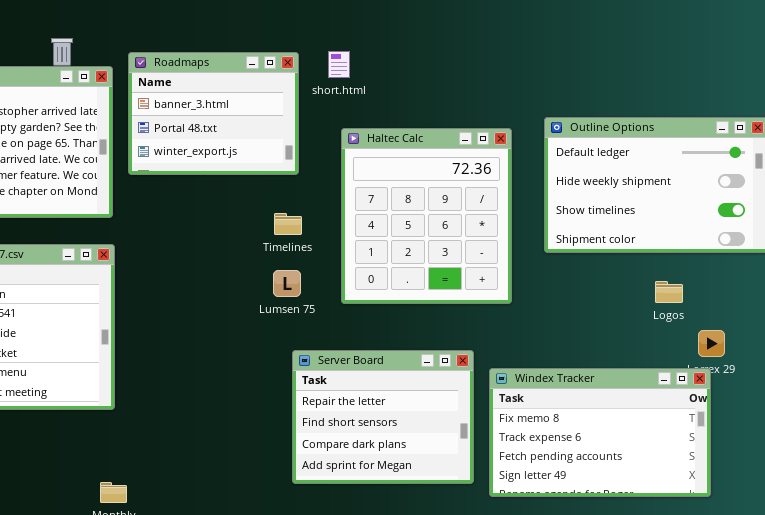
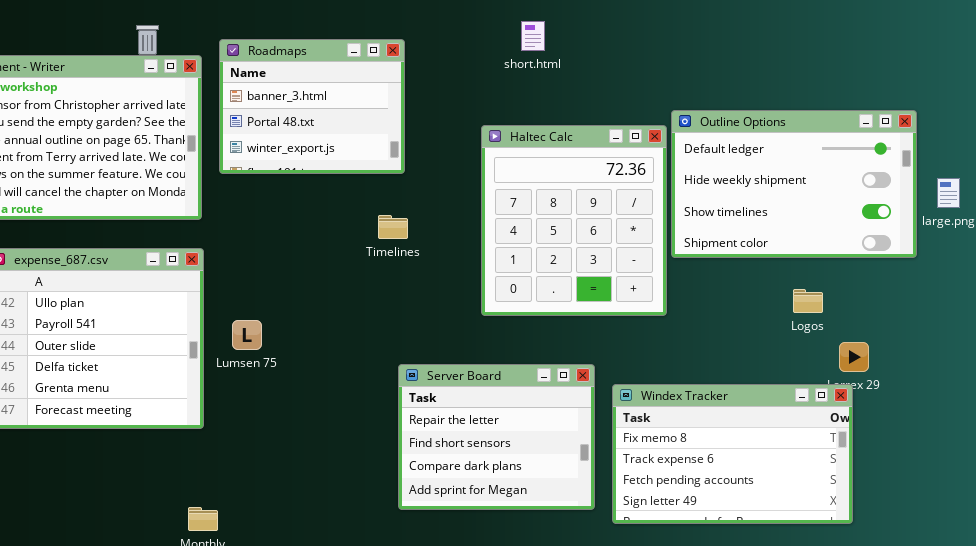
short.html: [328,51,350,78] -> [521,21,545,51], moved
Haltec Calc: [341,128,512,304] -> [481,125,667,316], moved
Lumsen 75: [273,270,301,297] -> [232,320,262,350], moved

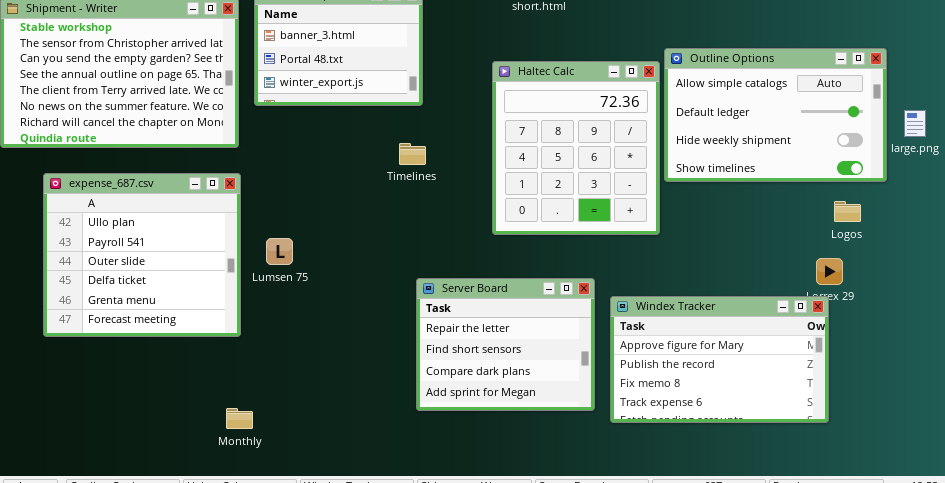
Outline Options: [671,110,917,258] -> [664,48,887,182], scrolled up 1 row
Logos: [793,289,823,313] -> [834,201,861,222], moved
Windex Tracker: [612,384,853,524] -> [610,296,829,423], scrolled up 2 rows

